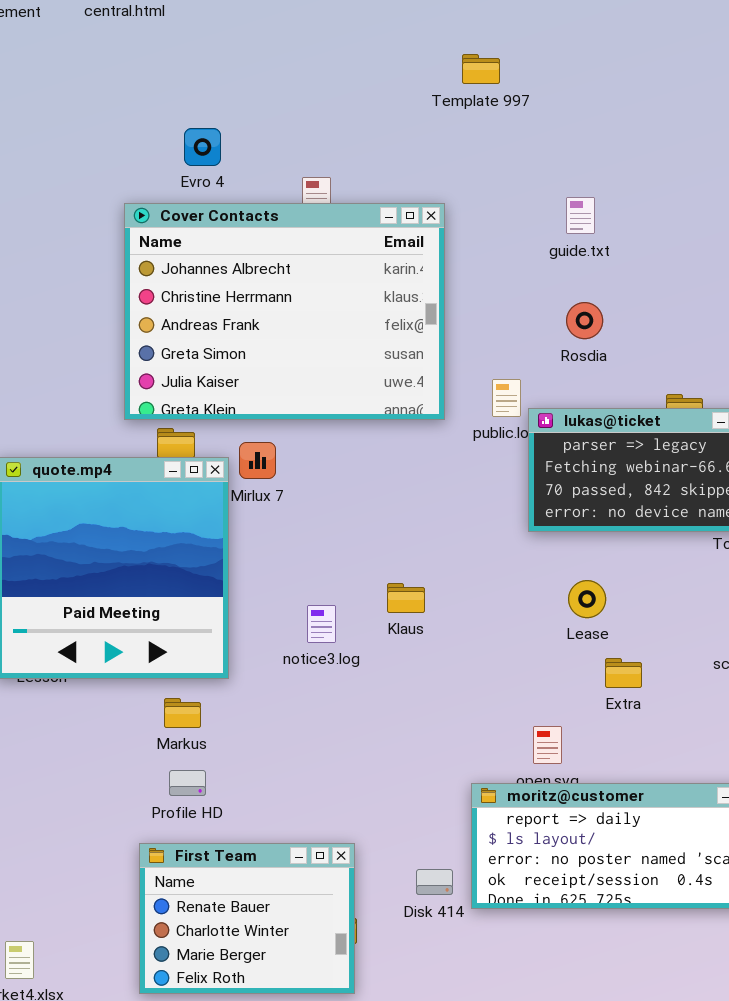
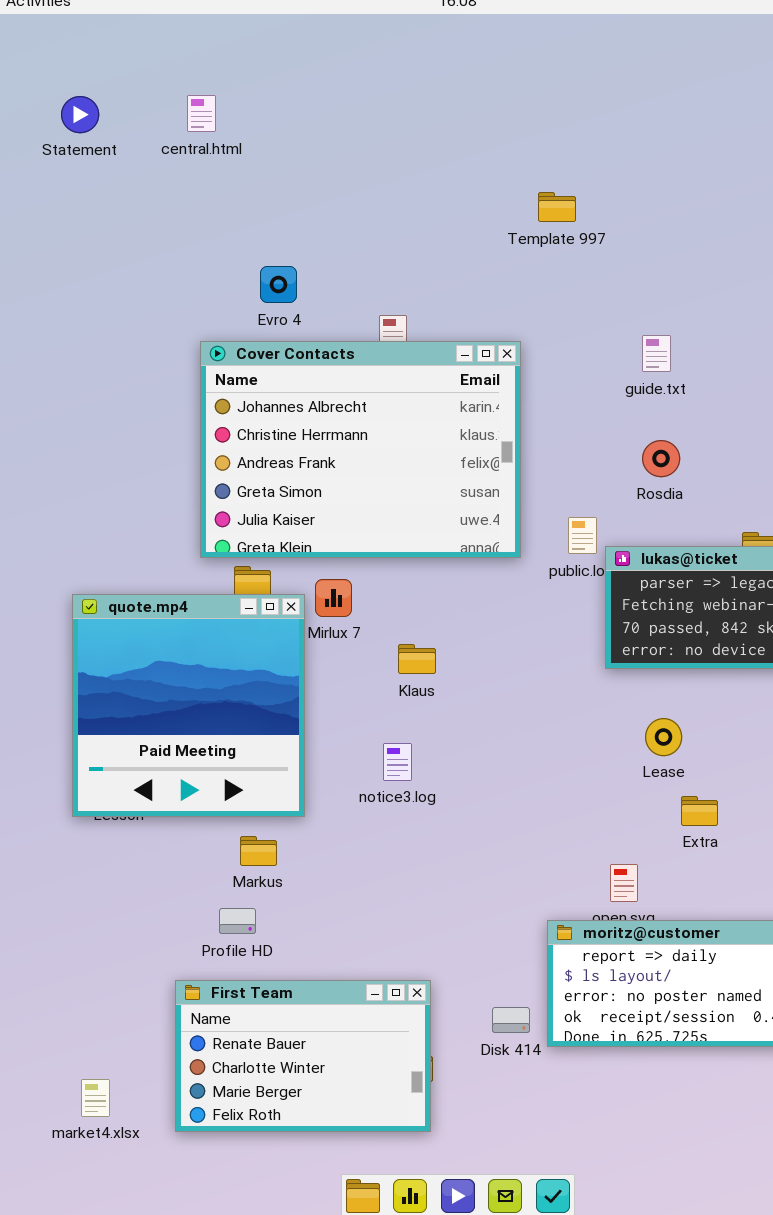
Klaus: [387,583,425,613] -> [398,644,436,674], moved
Profile HD: [169,770,206,796] -> [219,908,256,934], moved
First Team: [139,843,355,994] -> [175,980,431,1132], resized

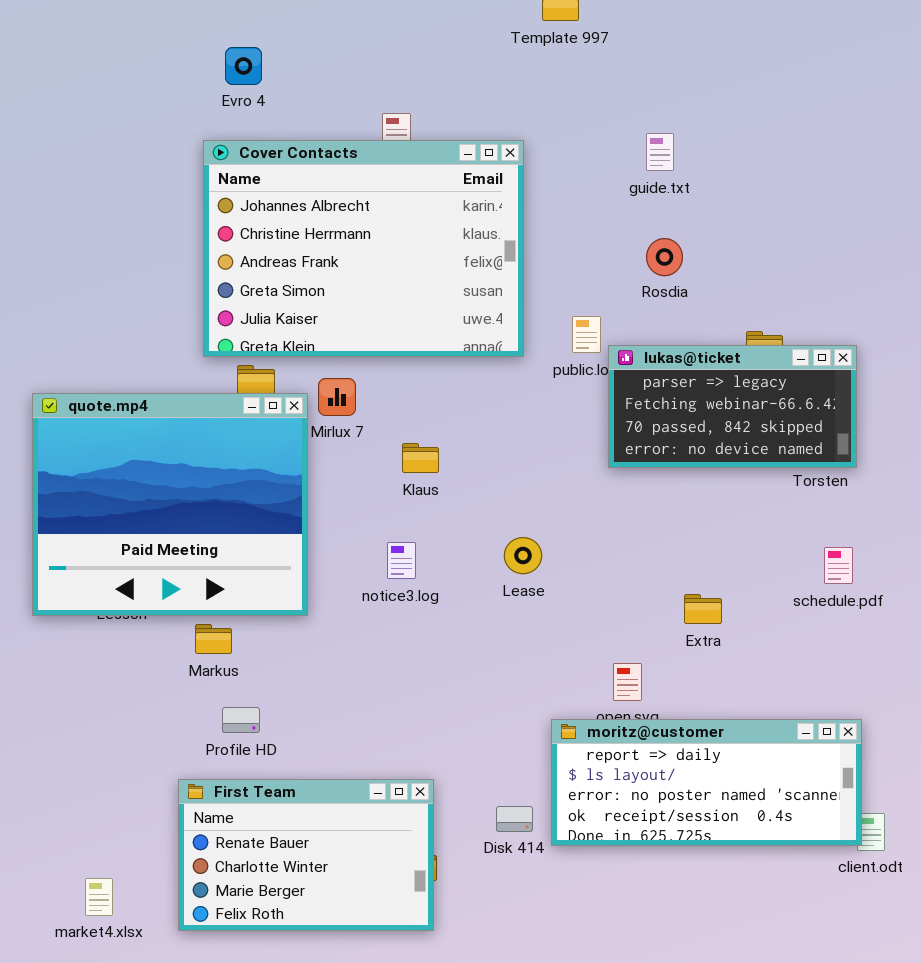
Evro 4: [260,266,297,303] -> [225,47,262,85], moved
quote.mp4: [72,594,305,817] -> [32,393,308,616], resized
Lease: [645,718,682,756] -> [504,537,542,574], moved
Markus: [240,836,277,866] -> [195,624,232,654], moved

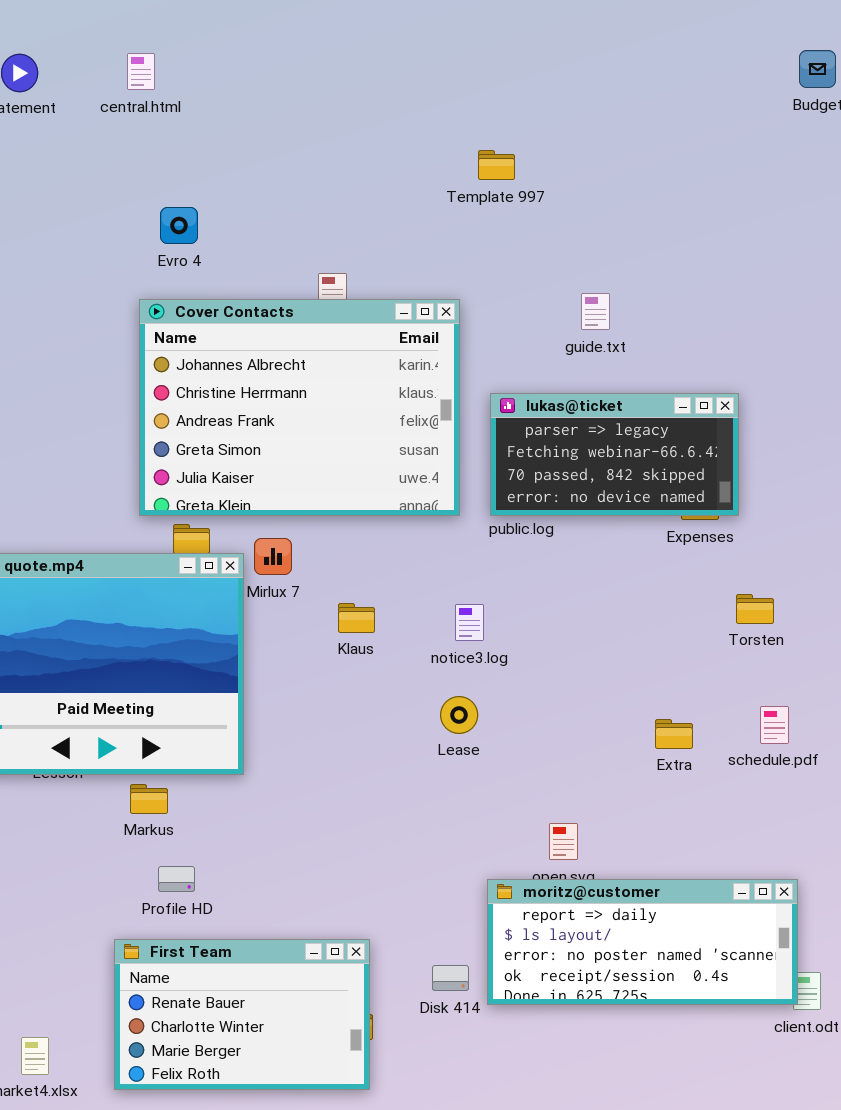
lukas@ticket: [608,345,857,468] -> [490,393,739,516], moved
notice3.log: [387,542,416,579] -> [455,604,484,641], moved
Extra: [684,594,722,624] -> [655,719,693,749], moved

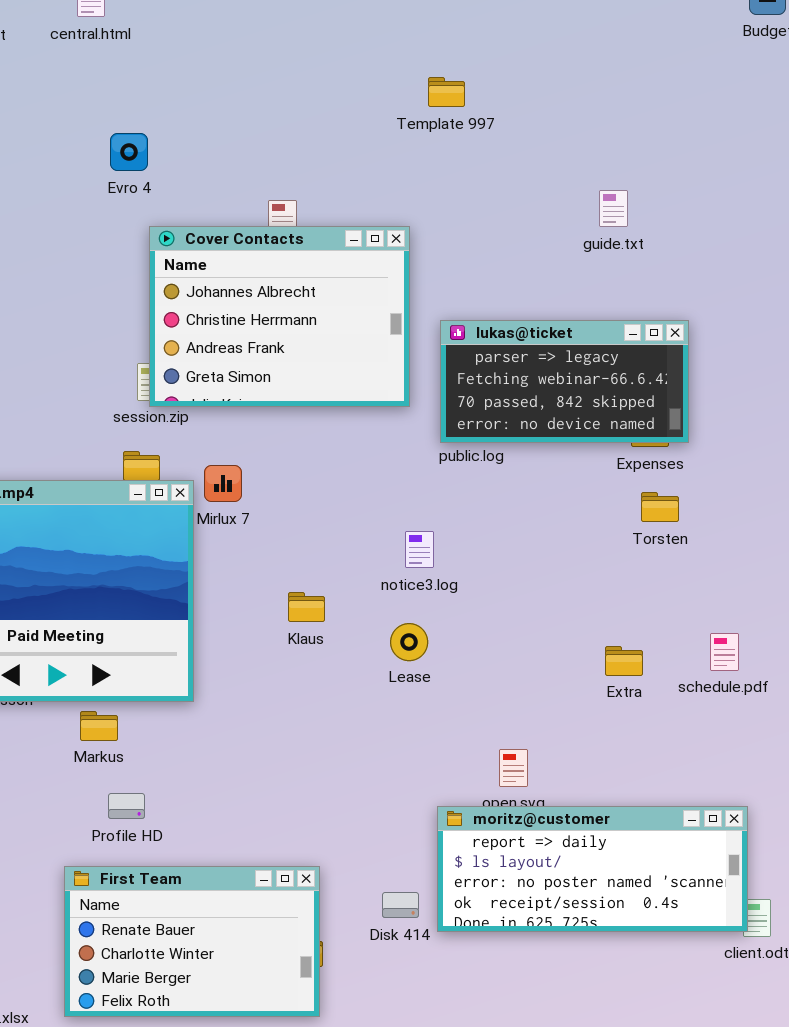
guide.txt: [581,293,610,330] -> [599,190,628,227], moved
Cover Contacts: [139,299,460,516] -> [149,226,410,407], resized
Torsten: [736,594,774,624] -> [641,492,679,522], moved
Klaus: [338,603,375,633] -> [288,592,325,622], moved

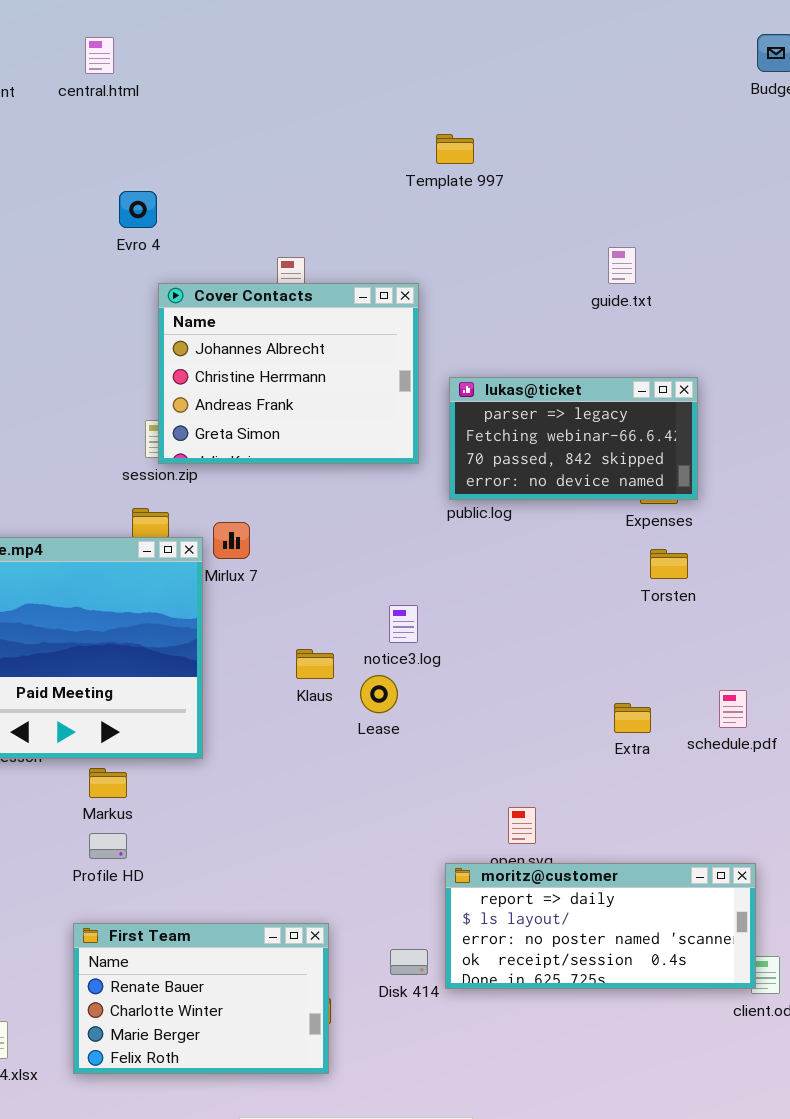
notice3.log: [405,531,434,568] -> [389,605,418,643], moved
Lease: [390,623,428,661] -> [360,675,398,713], moved
Profile HD: [108,793,145,819] -> [89,833,127,859], moved

